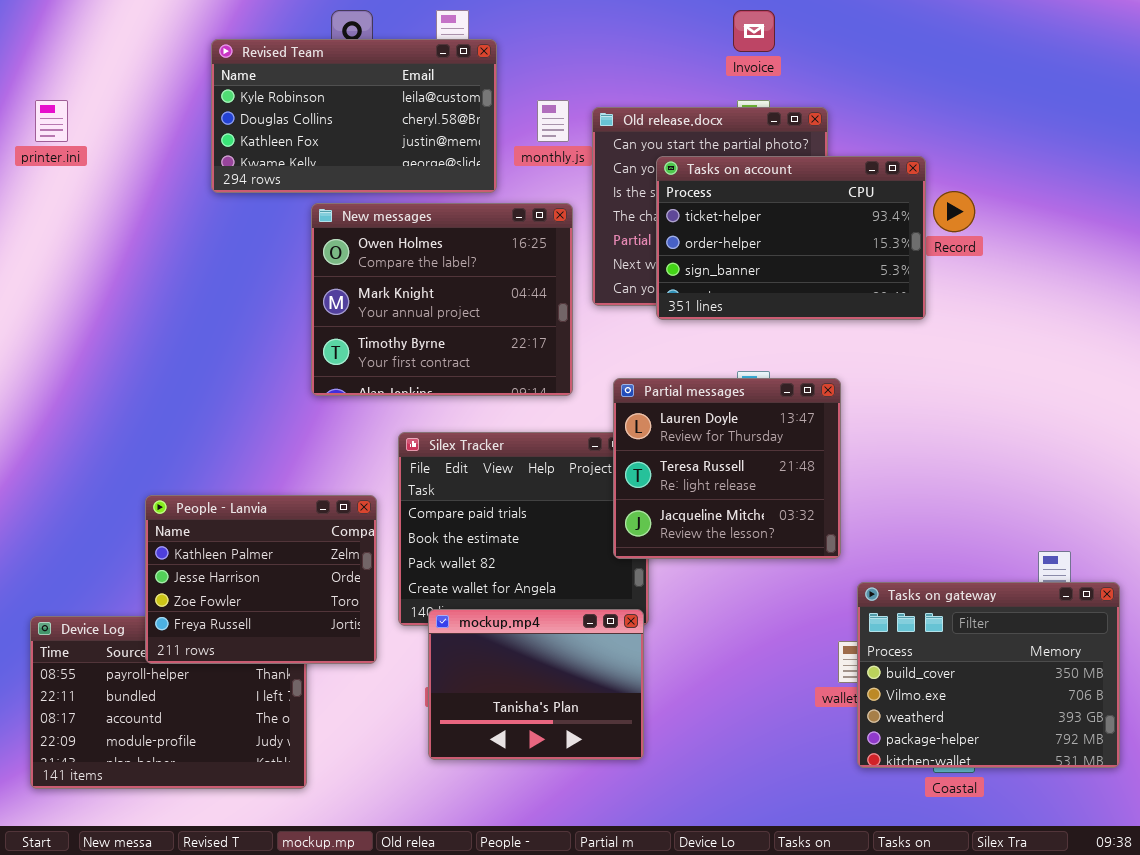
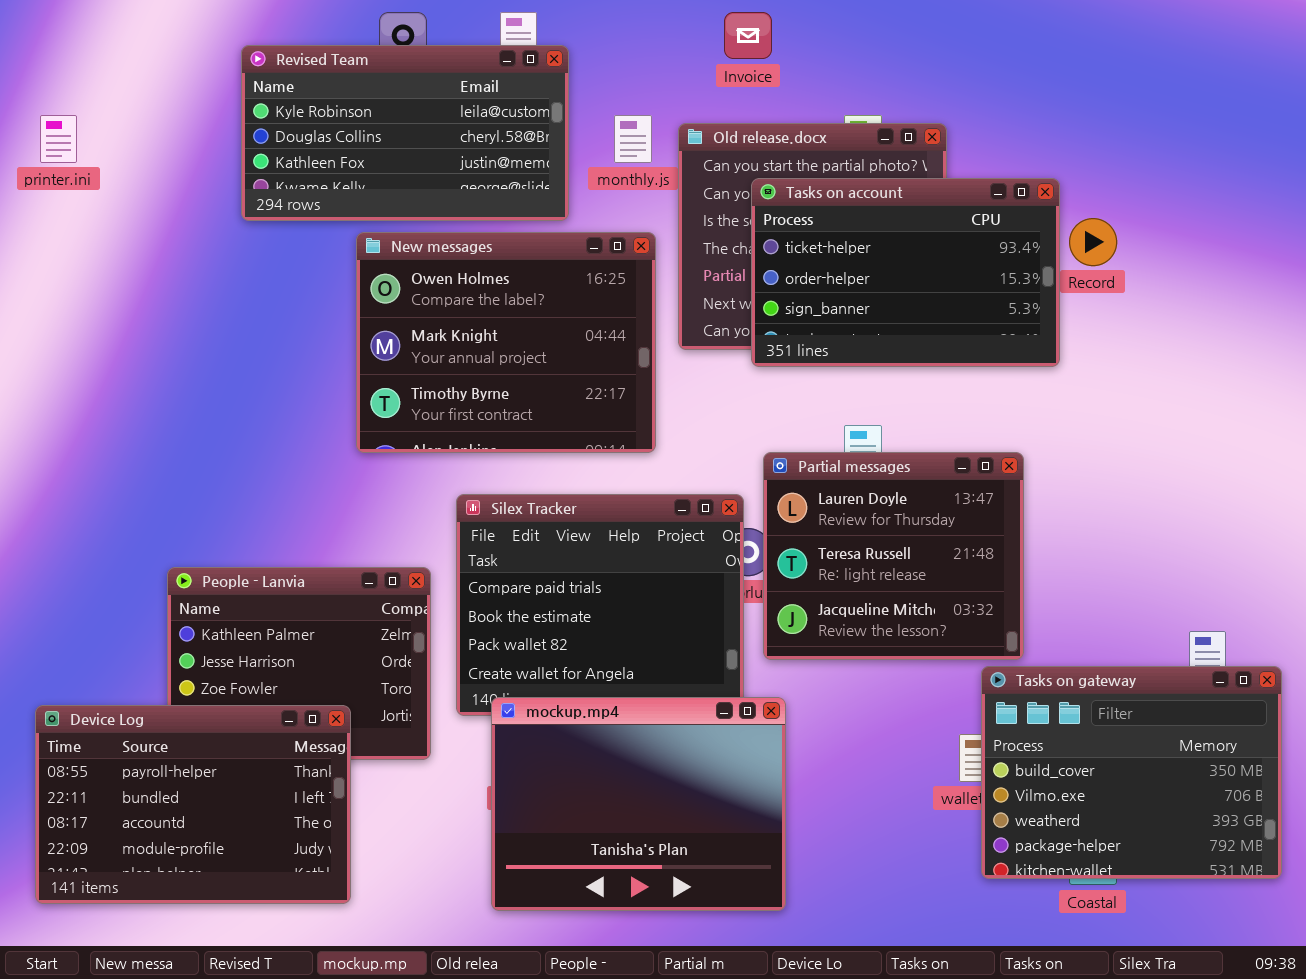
Invoice: [733,10,775,52] -> [724,12,772,59], moved
Partial messages: [613,378,841,559] -> [763,452,1024,660], moved
mockup.mp4: [428,609,644,760] -> [491,697,786,911], resized
Device Log: [30,616,307,789] -> [35,705,351,904], raised

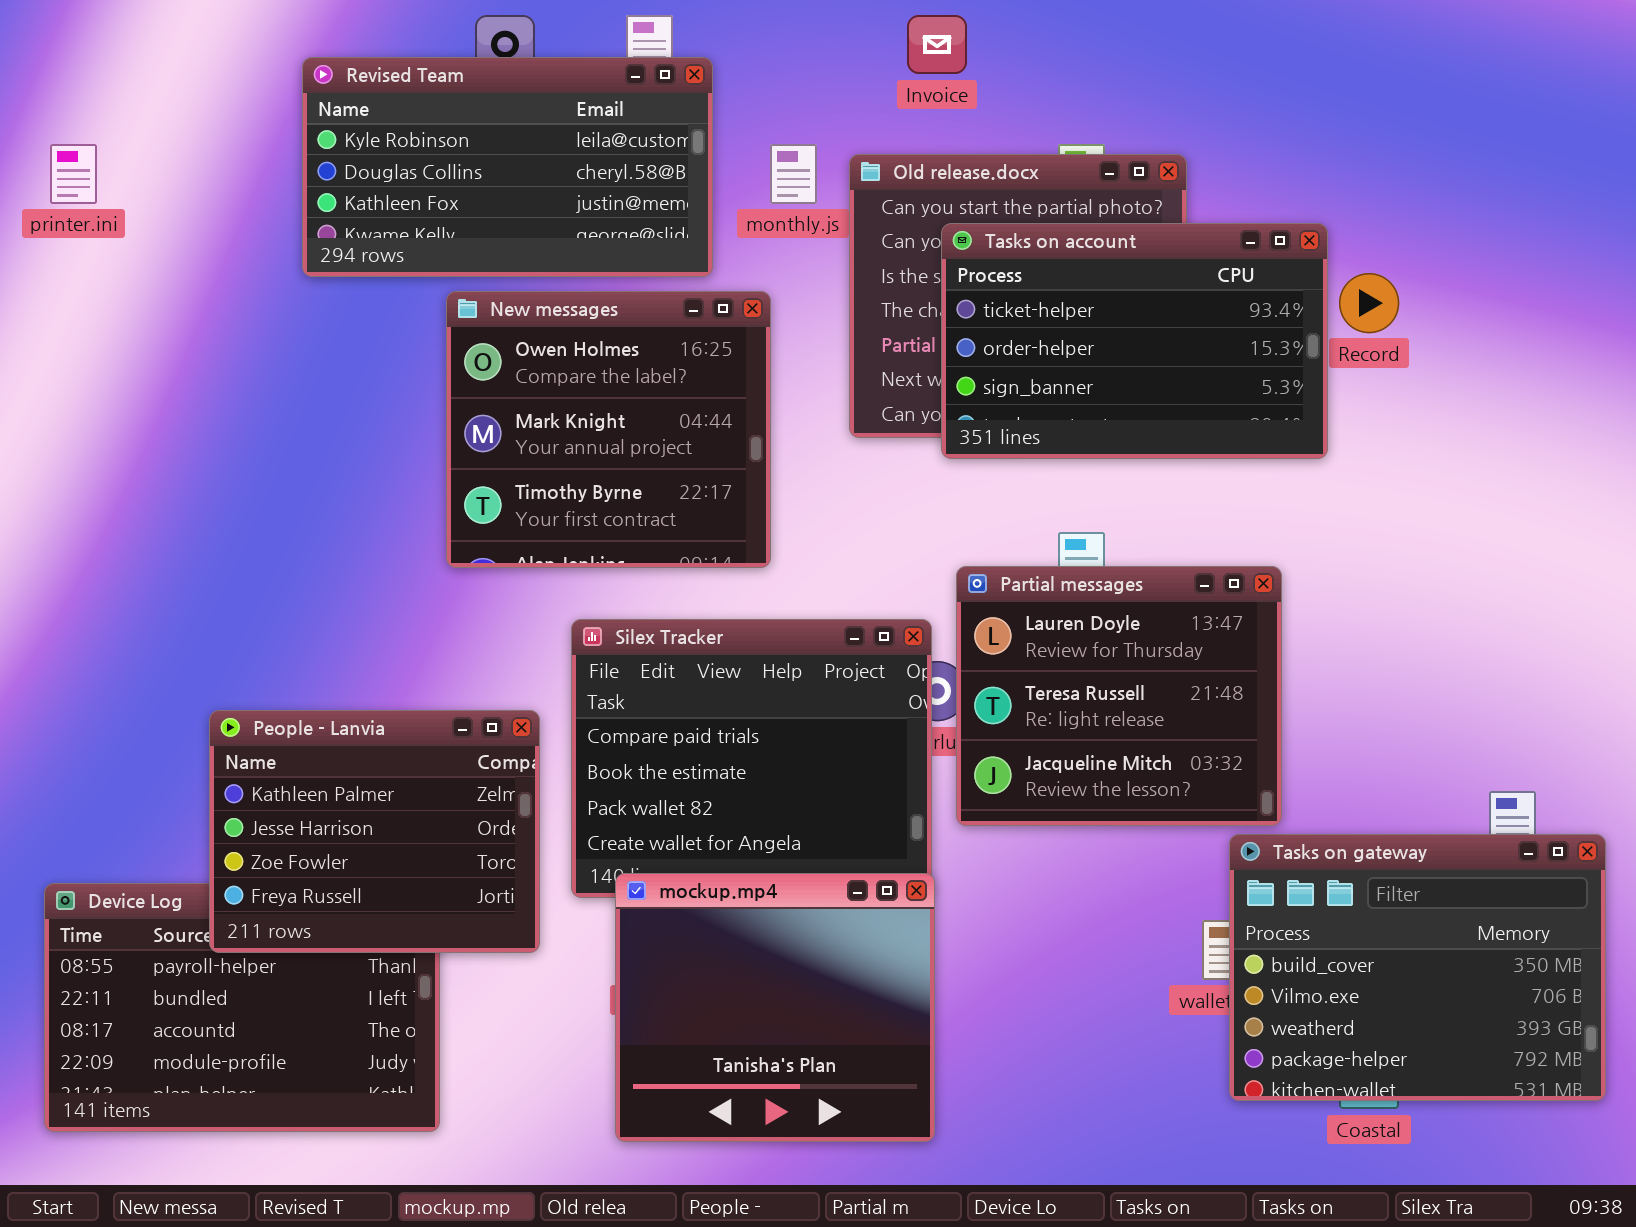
New messages: [356,232,656,453] -> [446,291,771,568], resized
People - Lanvia: [167,567,431,760] -> [209,710,540,953], raised
mockup.mp4: [491,697,786,911] -> [615,873,935,1142], resized

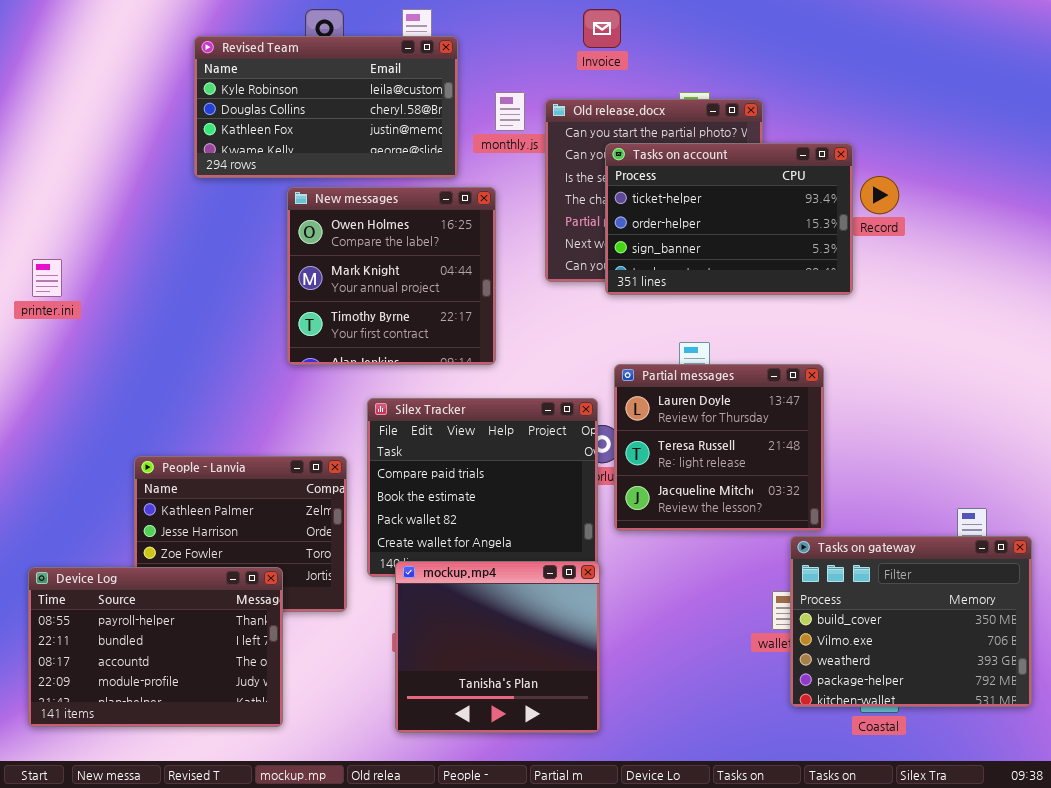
printer.ini: [50,144,97,204] -> [32,259,62,297], moved
Device Log: [44,883,440,1132] -> [28,567,283,727], raised

